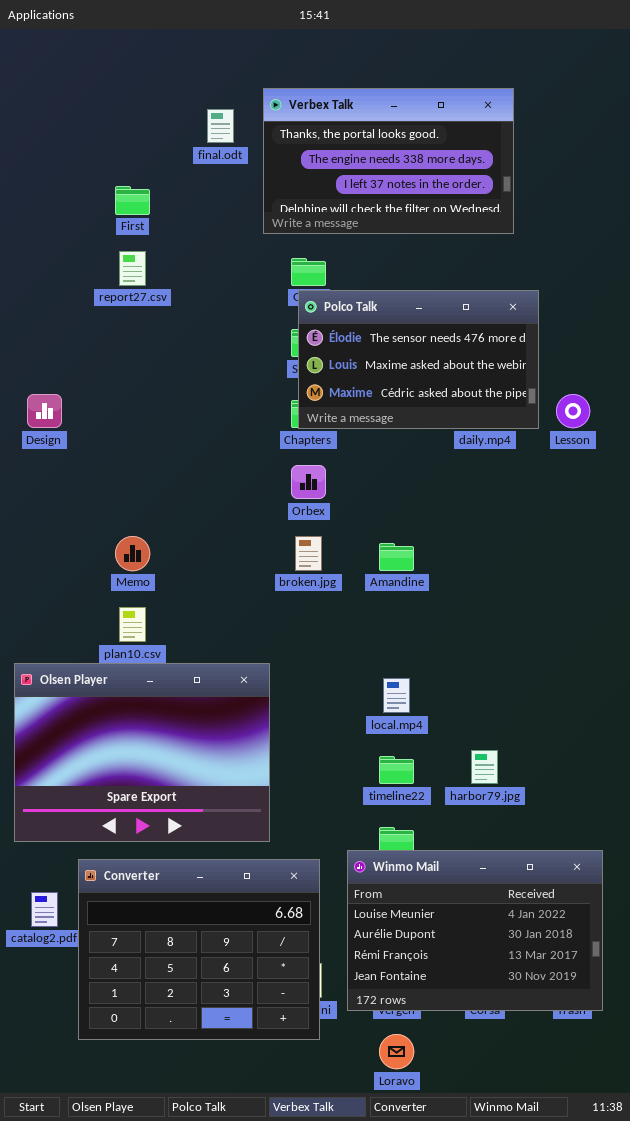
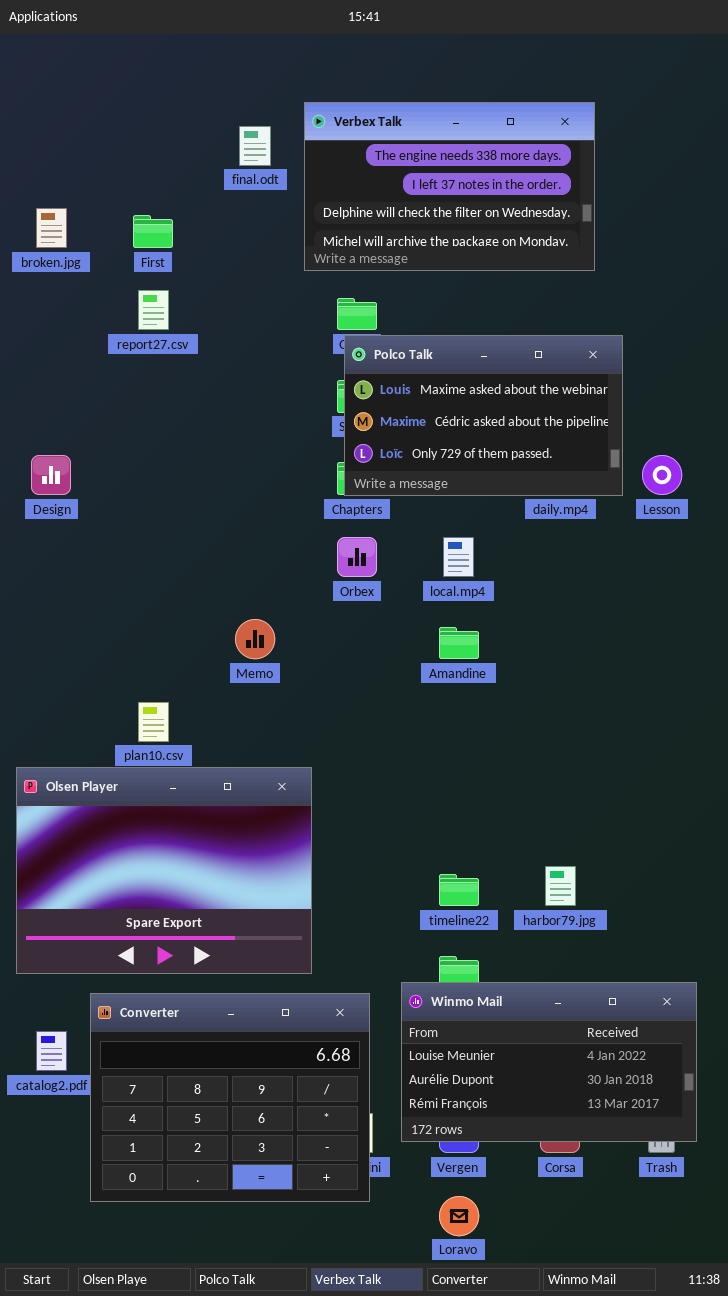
Verbex Talk: [263,88,514,234] -> [304,102,595,271], scrolled down 1 row
Polco Talk: [298,290,539,429] -> [344,335,623,496], scrolled down 1 row
Memo: [115,536,150,571] -> [235,619,275,659], moved
broken.jpg: [295,536,322,571] -> [36,208,67,248], moved
local.mp4: [383,678,410,713] -> [443,537,474,577], moved
Winmo Mail: [347,850,603,1011] -> [401,982,697,1142], resized

